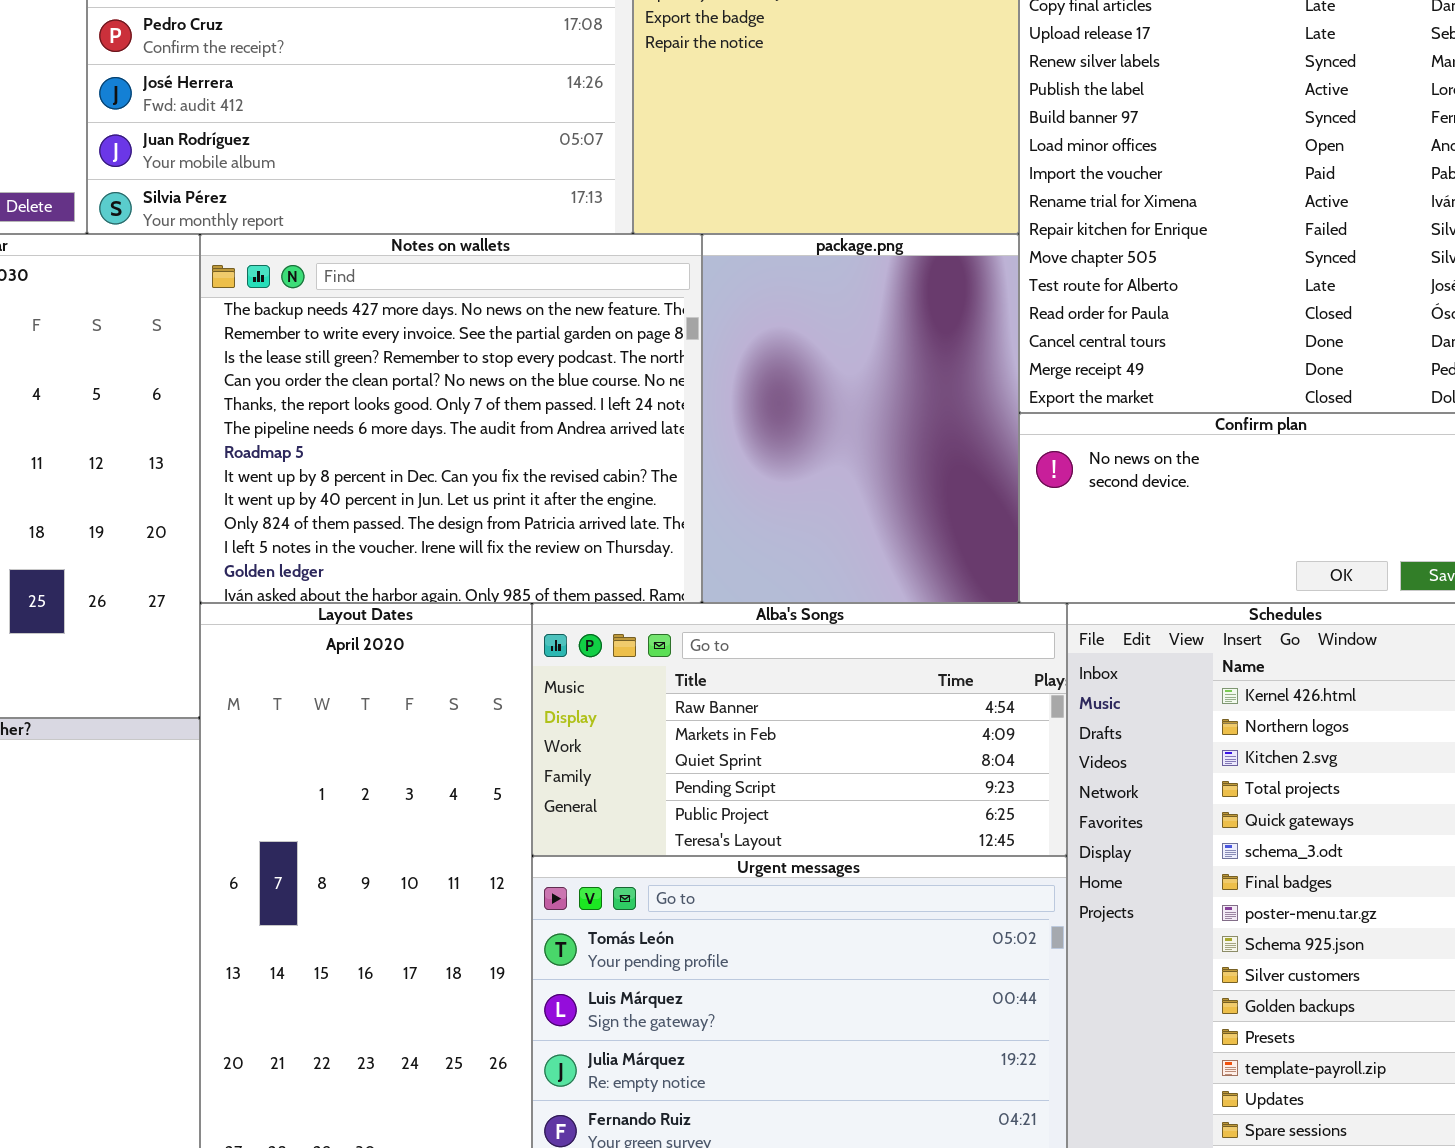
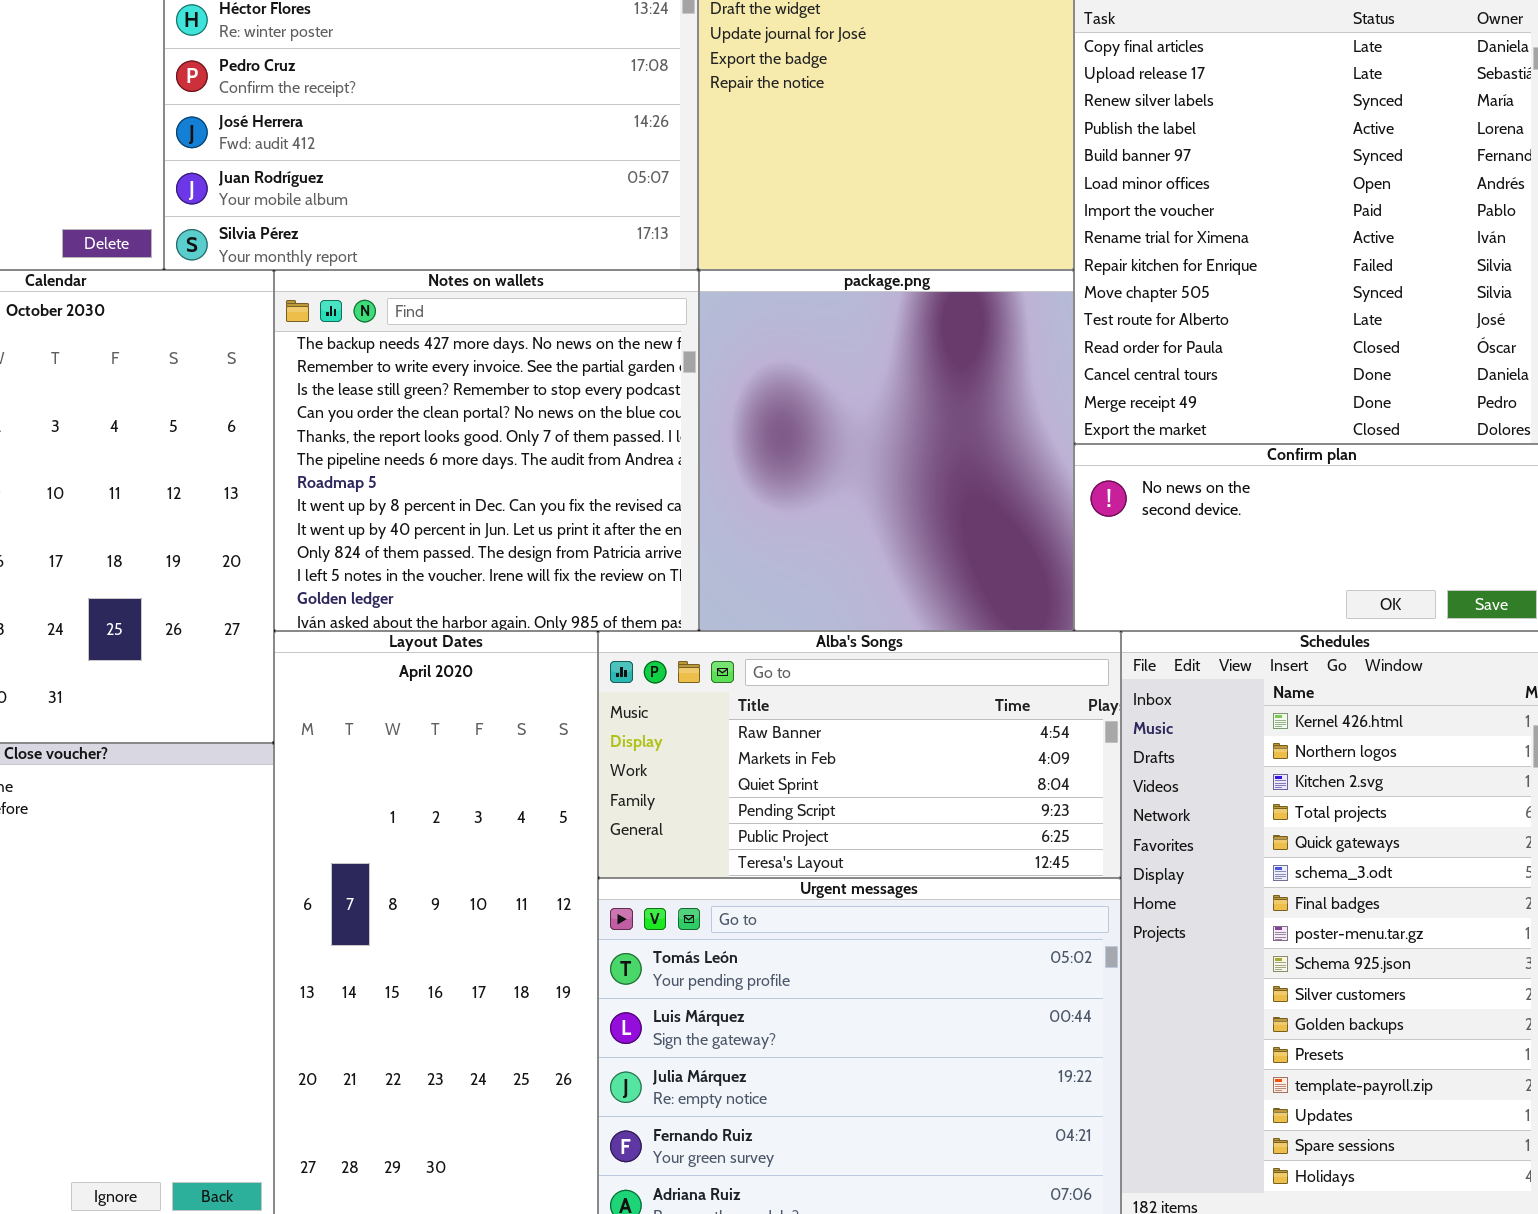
Notes on wallets: [200,234,702,603] -> [274,270,699,631], resized
package.png: [702,234,1019,603] -> [699,270,1074,631], resized

